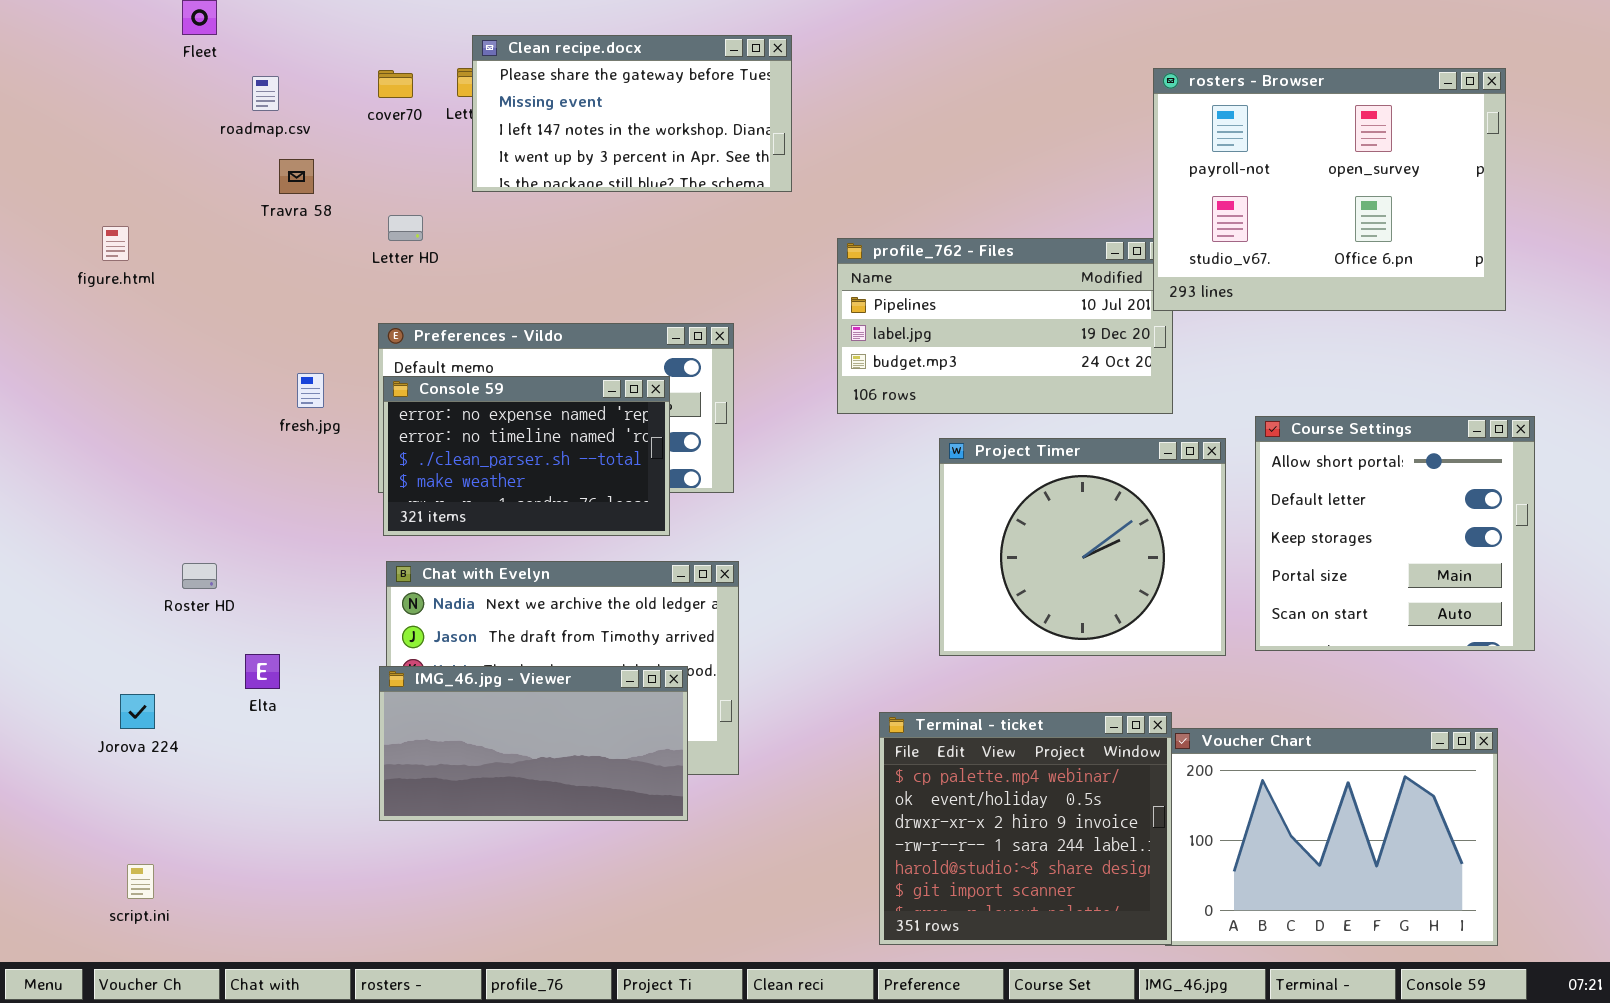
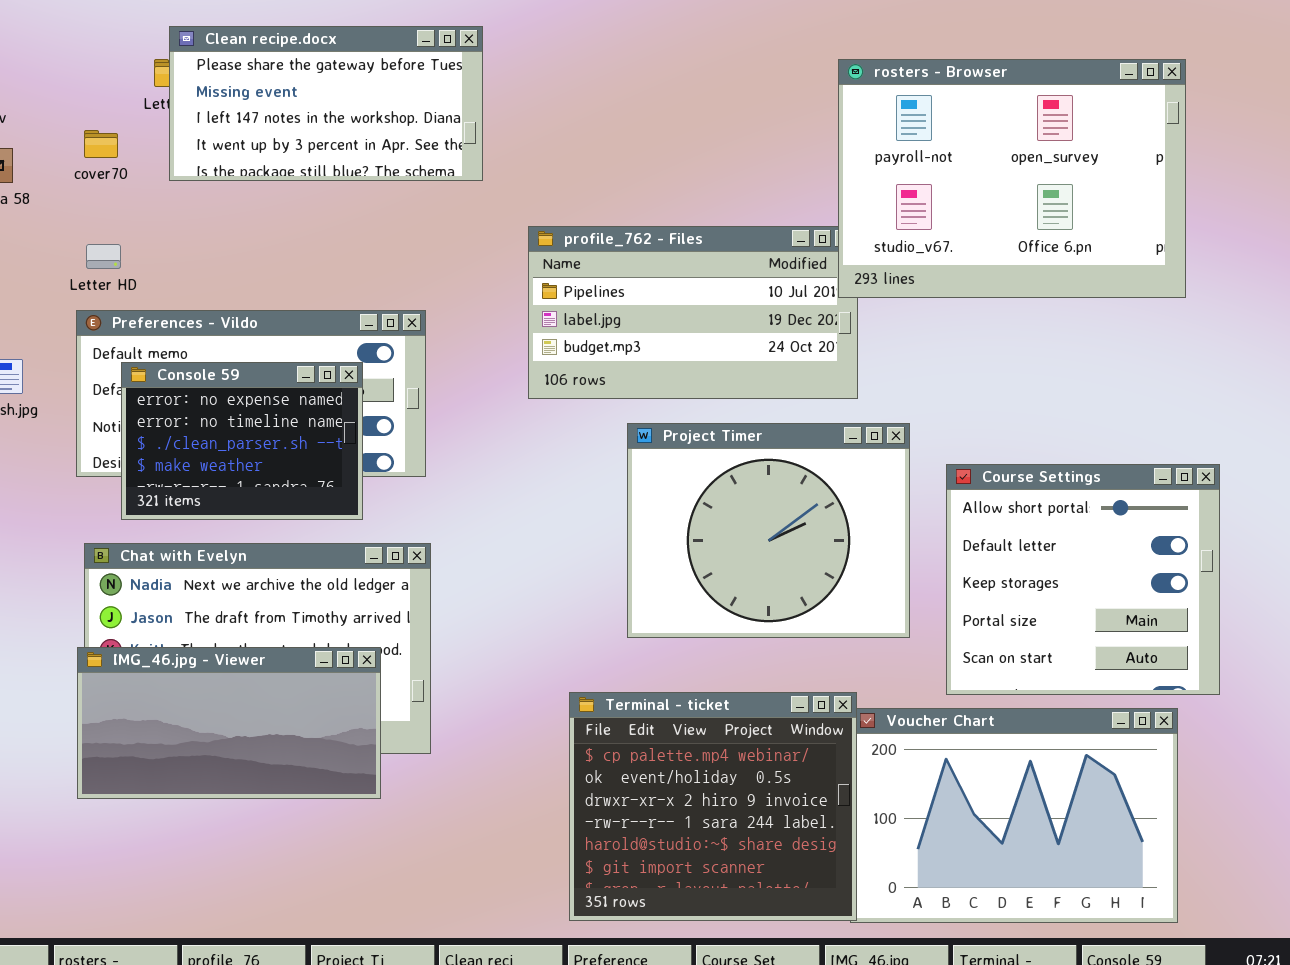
cover70: [378,70,413,98] -> [84,130,118,158], moved
Letter HD: [388,215,423,241] -> [86,244,121,269], moved
Console 59: [383,376,670,536] -> [121,362,363,520], resized
Course Settings: [1255,416,1535,651] -> [946,464,1220,695], moved

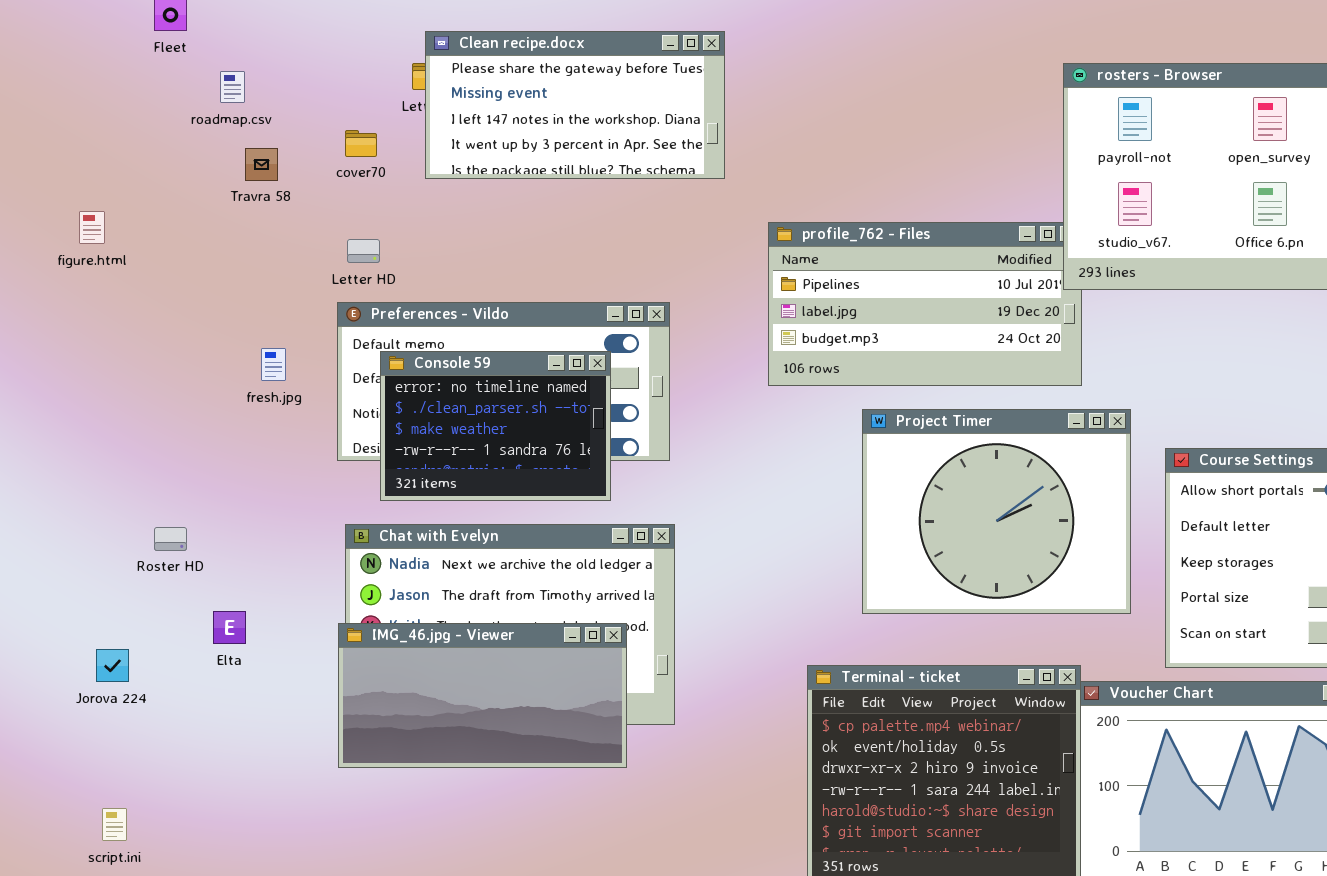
Console 59: [121,362,363,520] -> [380,351,611,501], scrolled down 1 row

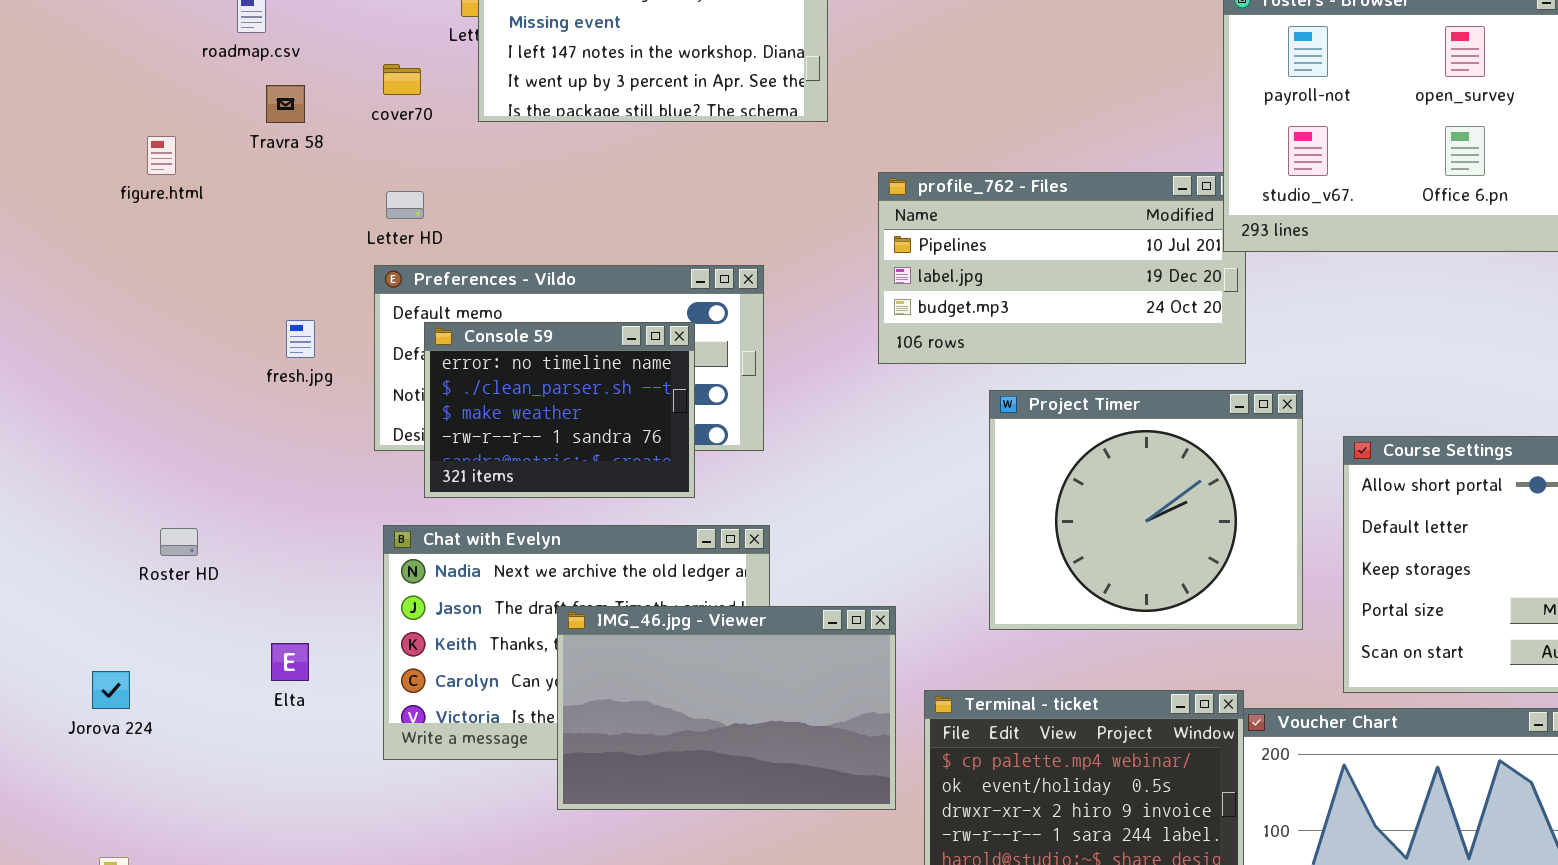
figure.html: [79,211,105,244] -> [147,136,176,175], moved
Elta: [213,611,246,644] -> [271,643,309,681], moved
IMG_46.jpg - Viewer: [338,623,627,768] -> [557,606,896,810], moved, resized

